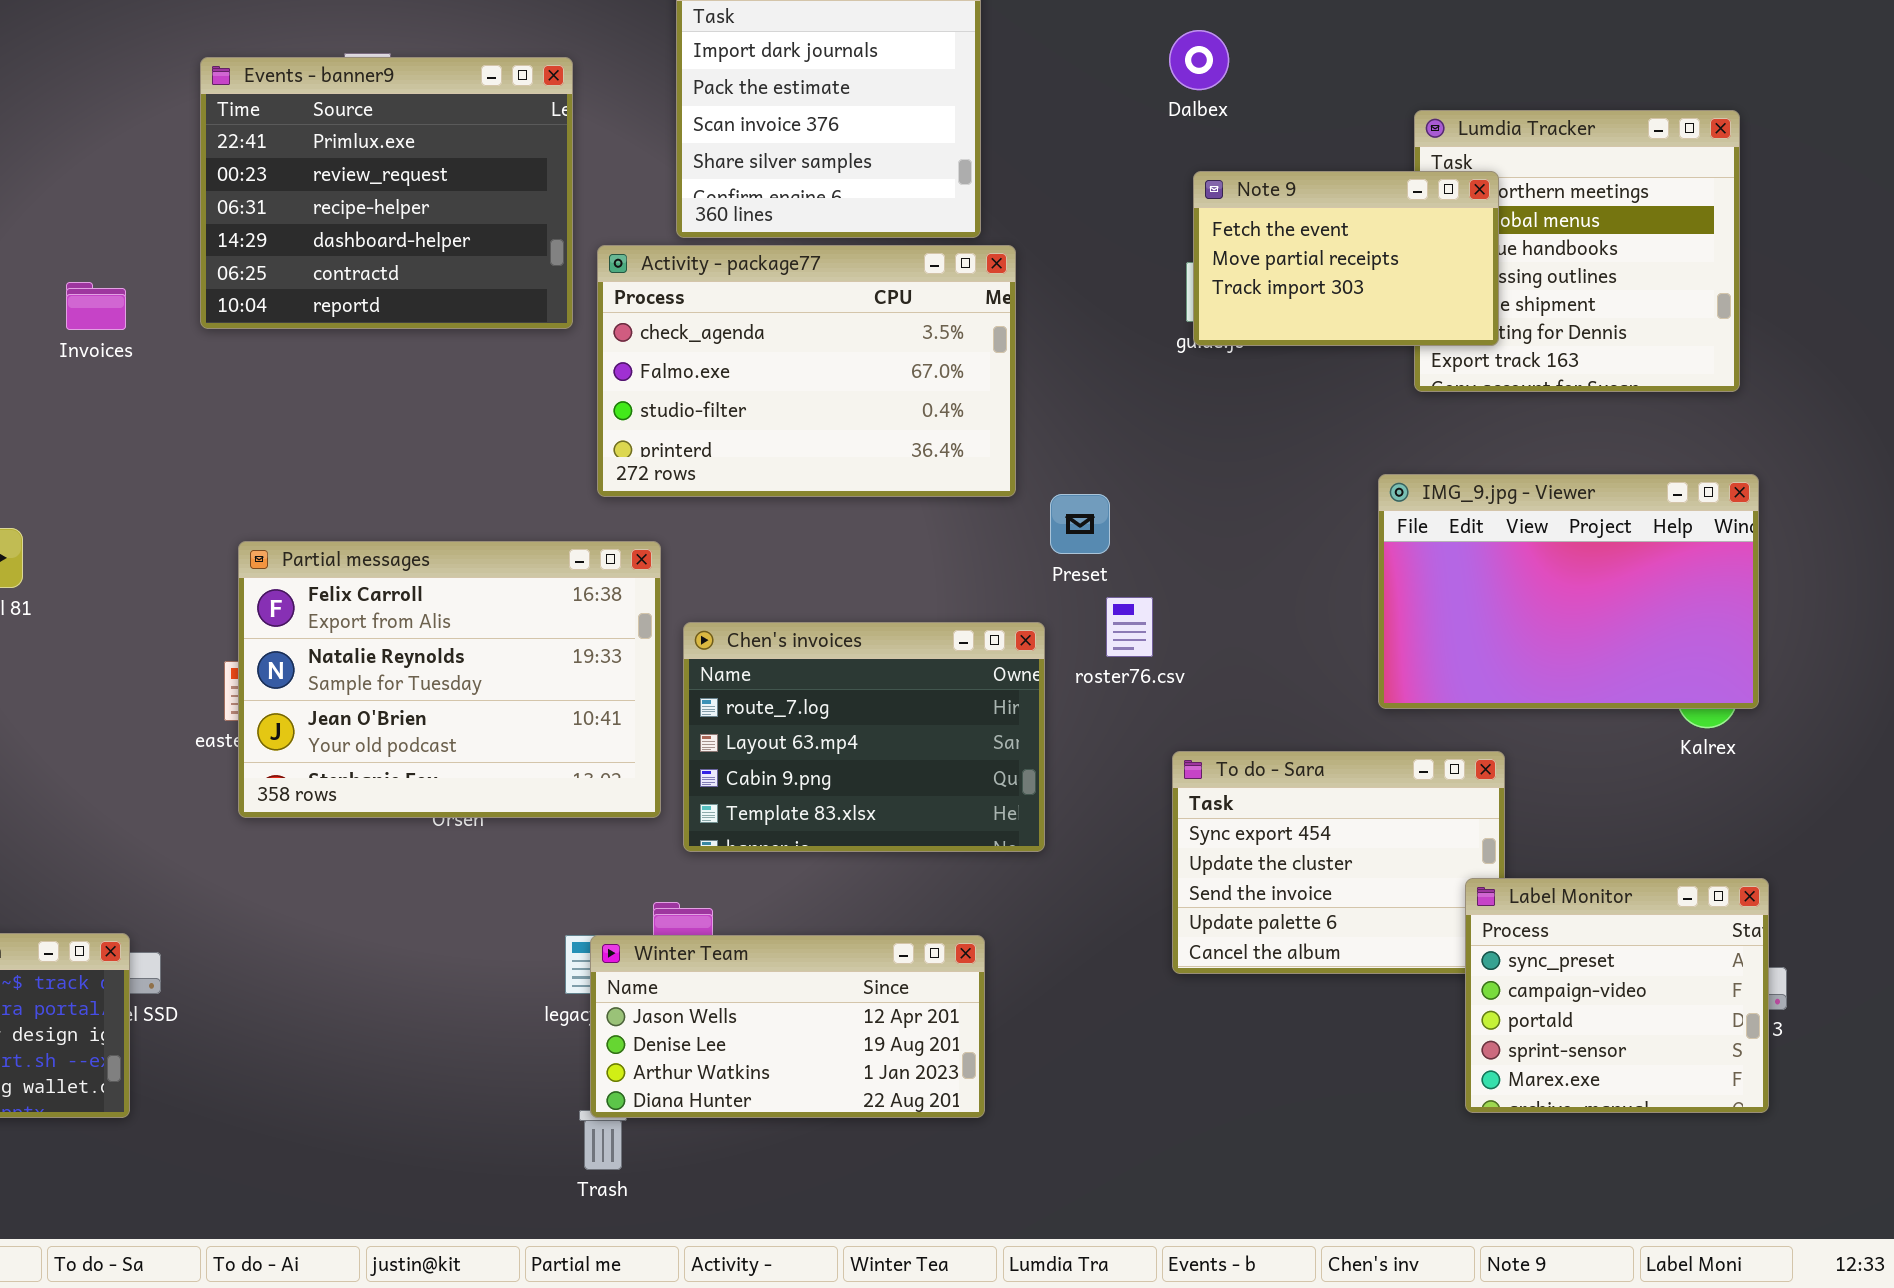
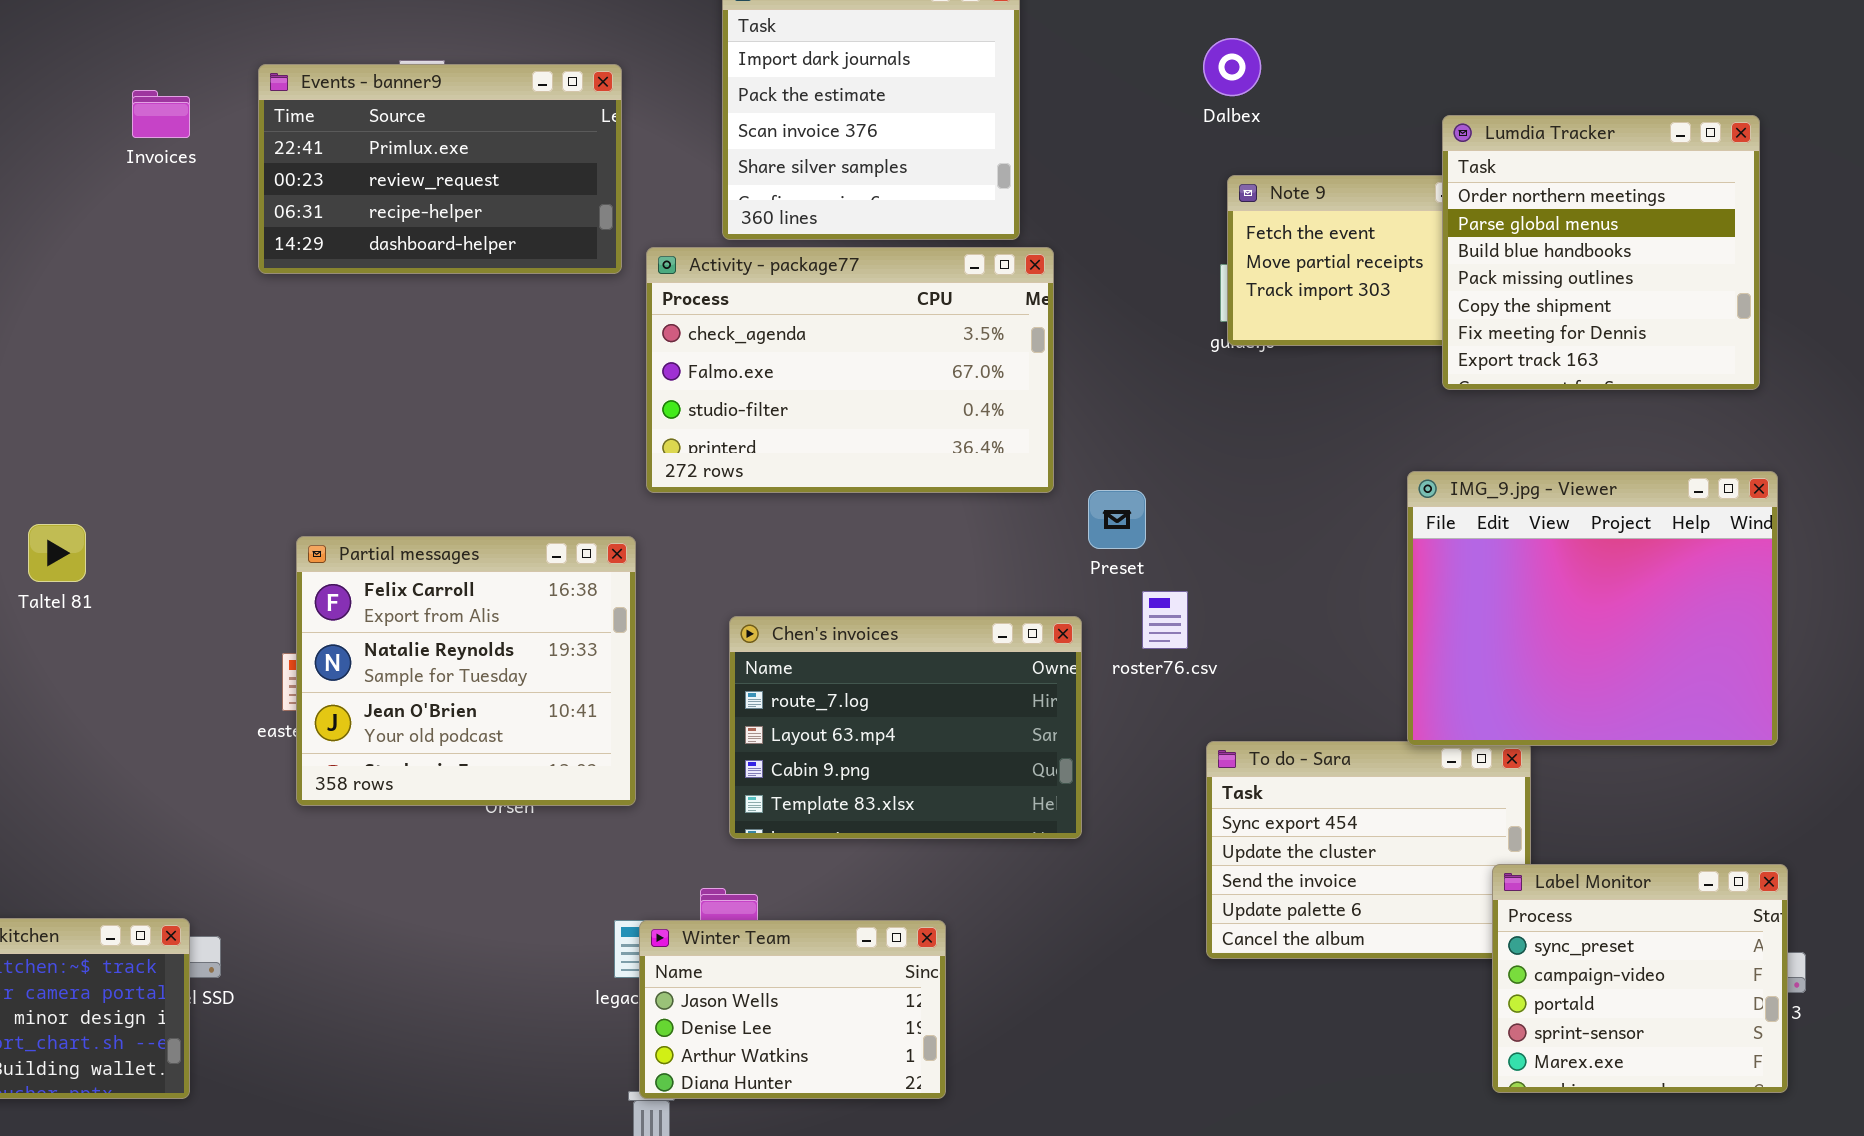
Events - banner9: [200,57,573,329] -> [258,64,622,274], resized
Lumdia Tracker: [1414,110,1740,392] -> [1442,115,1760,390], raised
Invoices: [66,282,126,330] -> [132,90,190,138], moved
IMG_9.jpg - Viewer: [1378,474,1759,709] -> [1407,471,1778,746], resized
Partial messages: [238,541,661,818] -> [296,536,636,806], resized
Winter Team: [590,935,985,1118] -> [639,920,946,1099], resized

